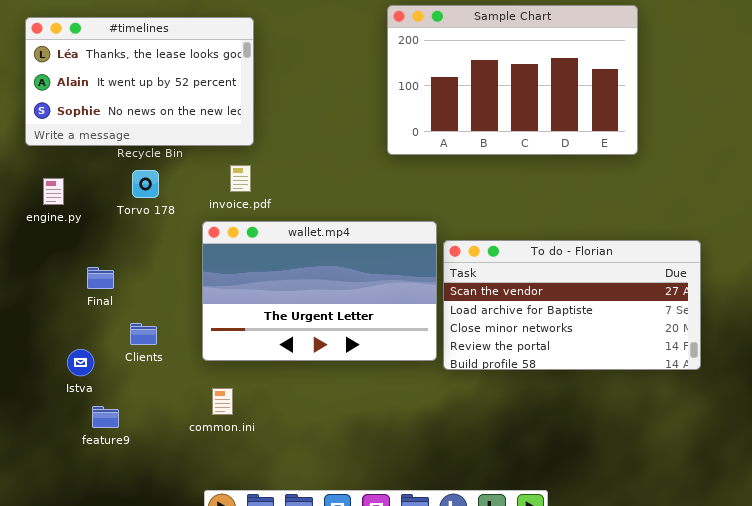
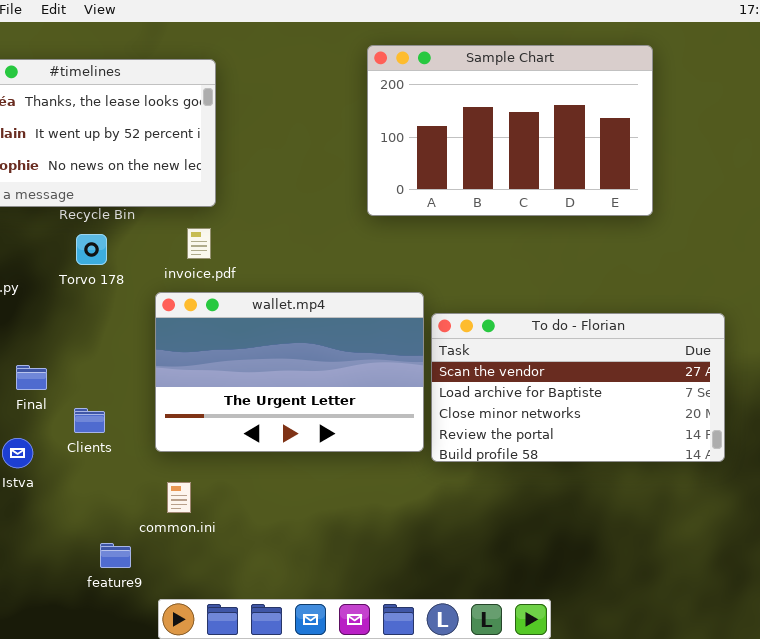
Final: [87,267,114,289] -> [16,365,47,390], moved
feature9: [92,406,119,428] -> [100,543,131,568], moved

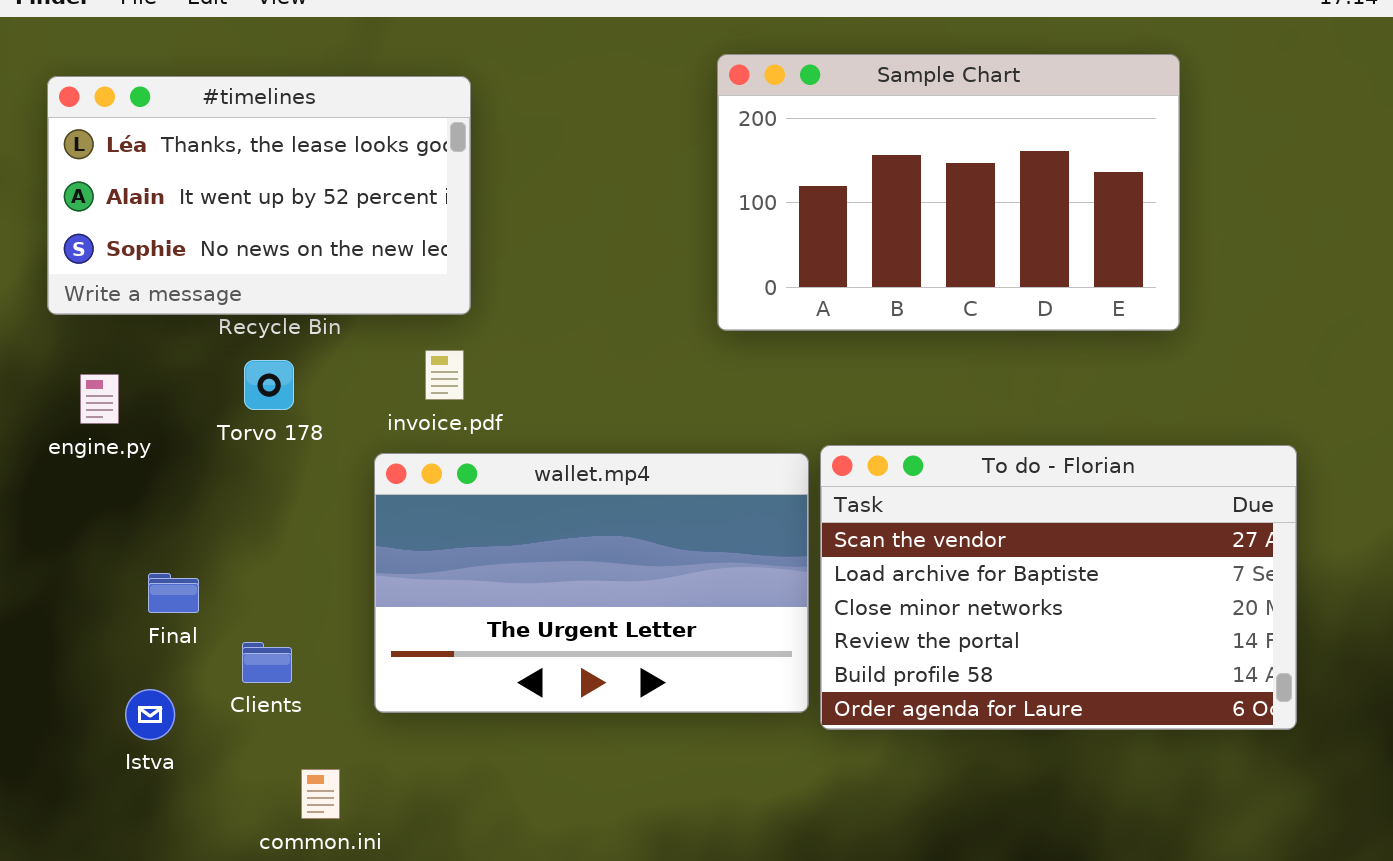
To do - Florian: [431,313,725,462] -> [820,445,1297,730], resized
common.ini: [167,482,191,513] -> [301,769,340,819], moved

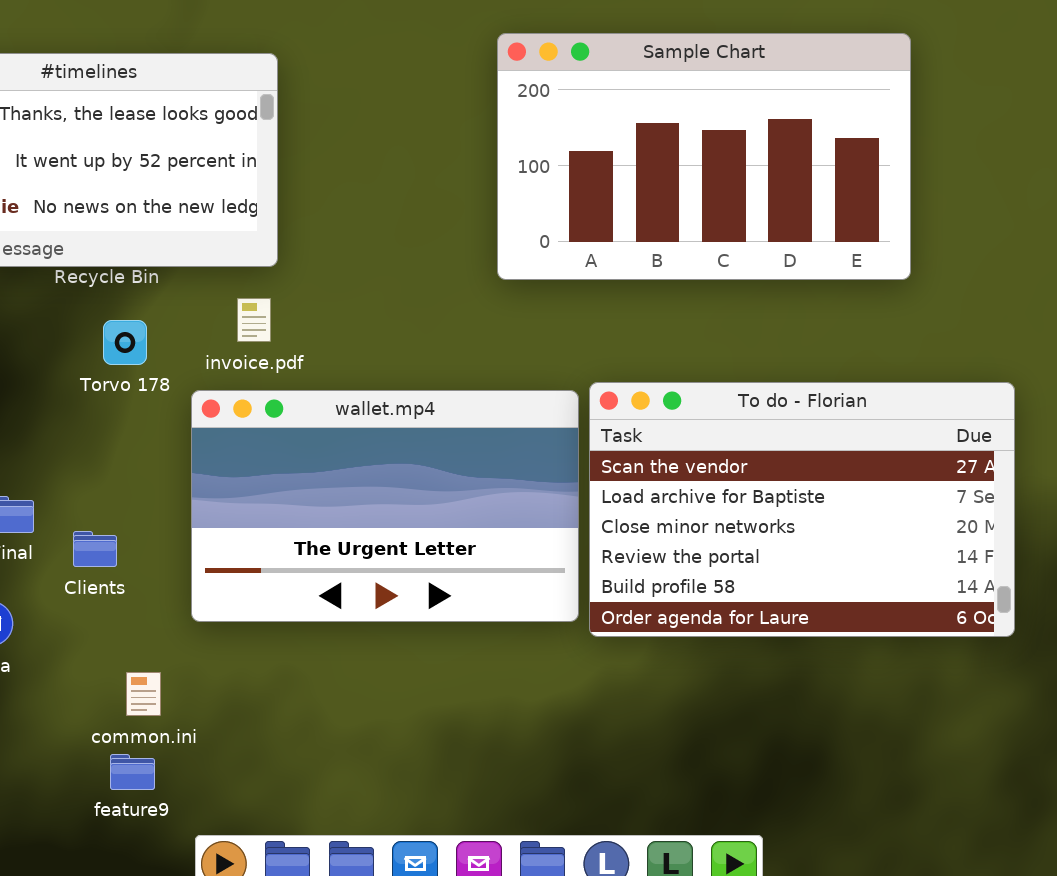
Torvo 178: [244,360,294,410] -> [103,320,147,365], moved
Clients: [242,642,292,683] -> [73,531,117,567], moved

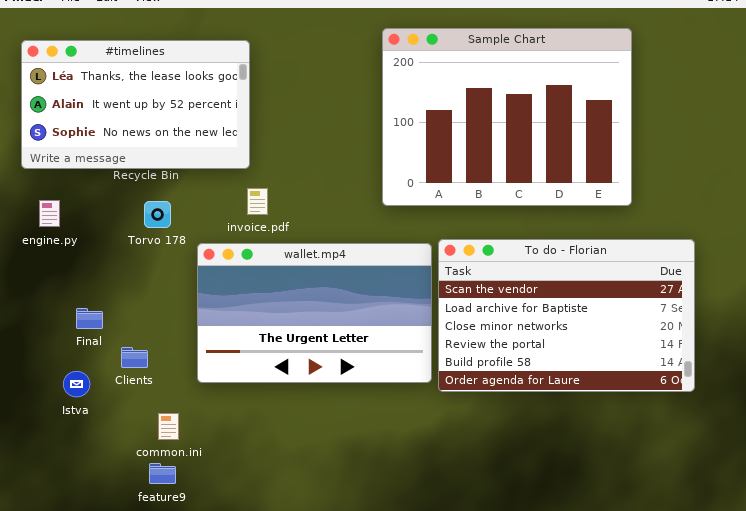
Sample Chart: [497,33,911,280] -> [382,28,632,206], resized
invoice.pdf: [237,298,271,342] -> [247,188,268,215], moved
Clients: [73,531,117,567] -> [121,347,148,368], moved

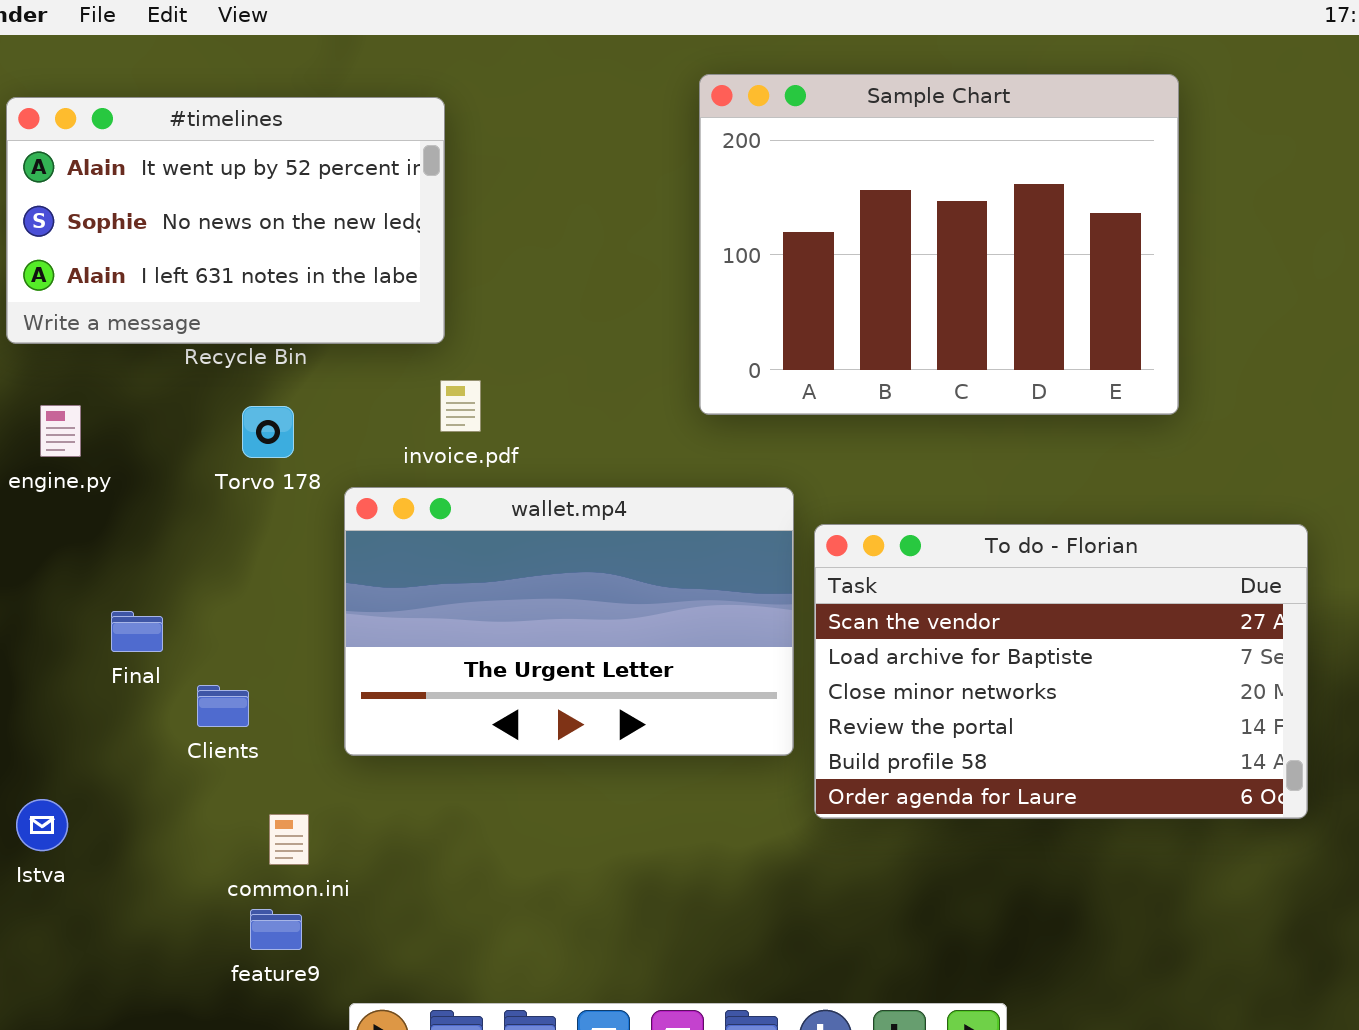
#timelines: [21,40,250,169] -> [6,97,445,344], scrolled down 1 row
To do - Florian: [438,239,695,392] -> [814,524,1308,819], moved
Istva: [63,371,90,397] -> [16,799,68,851], moved

